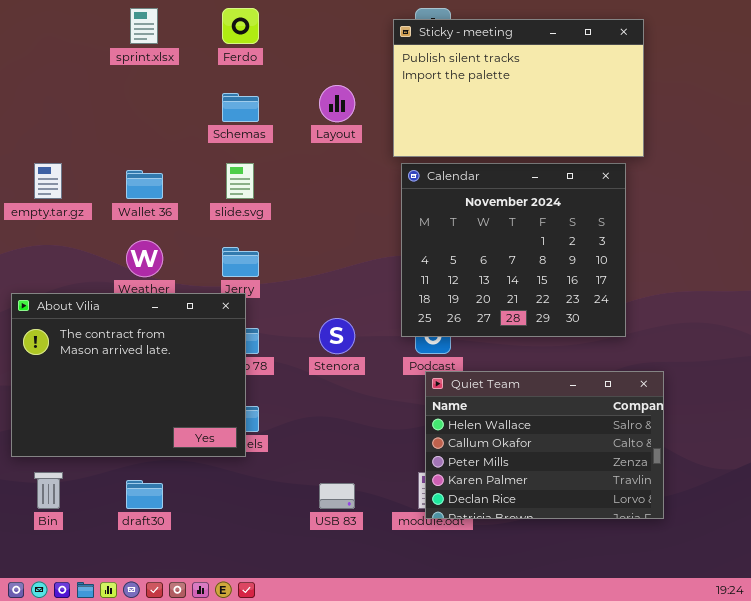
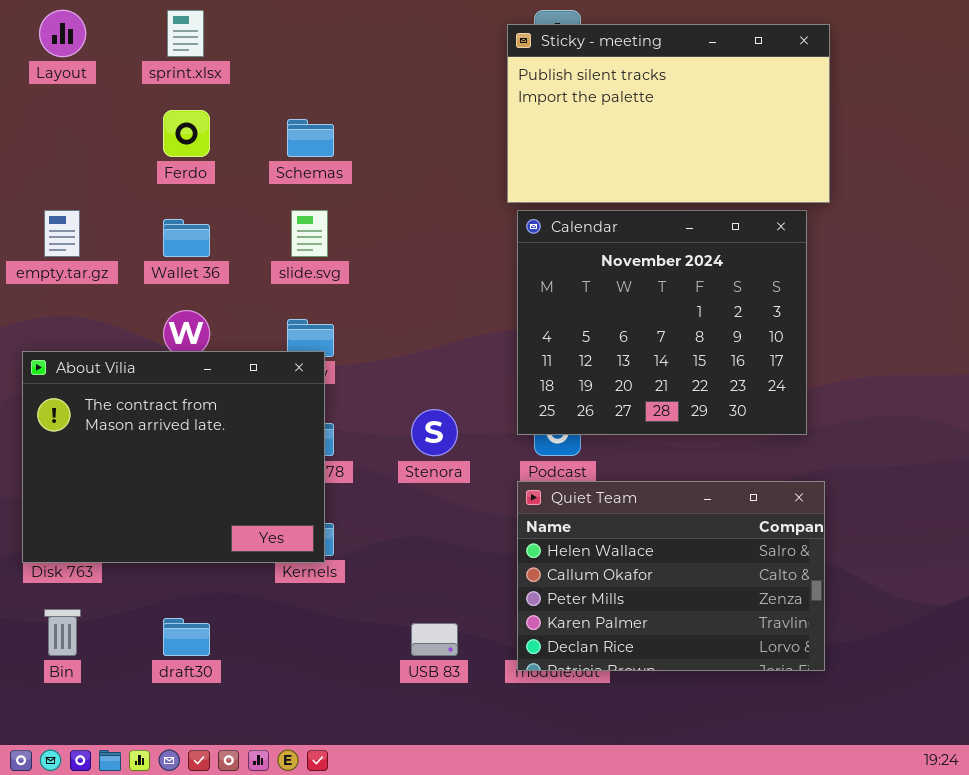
Ferdo: [222,8,259,44] -> [163,110,210,157], moved
Layout: [319,85,355,122] -> [39,10,86,57], moved
About Vilia: [11,293,246,457] -> [22,351,325,563], moved
Quiet Team: [425,371,664,519] -> [517,481,825,671], moved

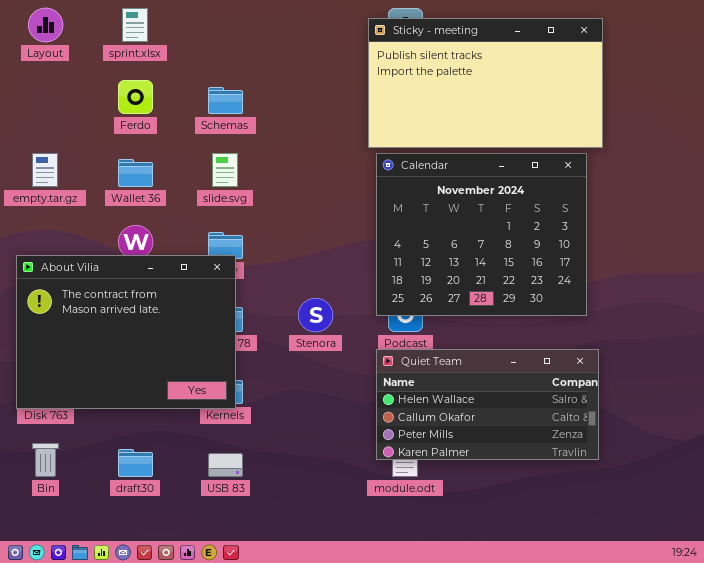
Quiet Team: [517,481,825,671] -> [376,349,599,460], resized
USB 83: [411,623,458,656] -> [208,453,243,477], moved

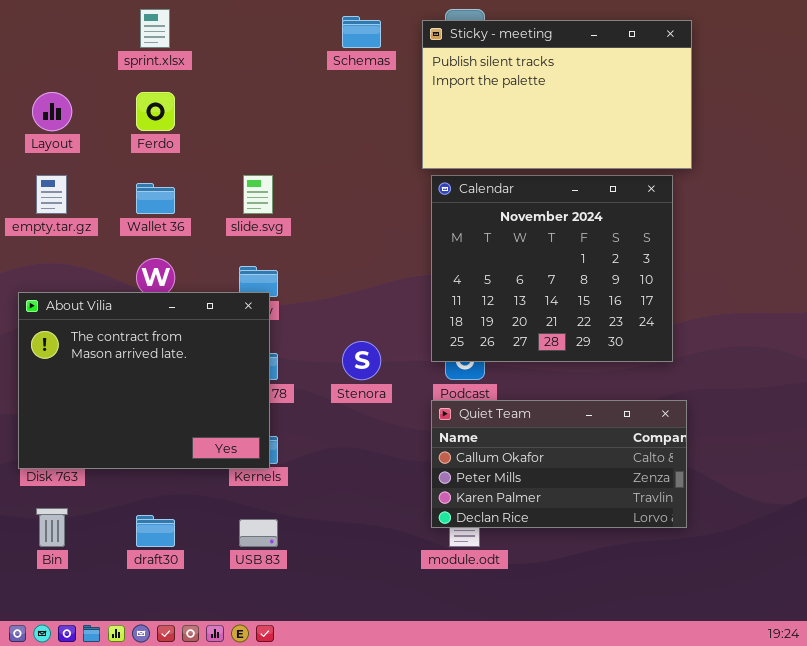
Layout: [28,8,63,42] -> [32,92,72,131], moved
Schemas: [208,87,243,114] -> [342,16,381,48], moved
Quiet Team: [376,349,599,460] -> [431,400,687,528], scrolled down 1 row

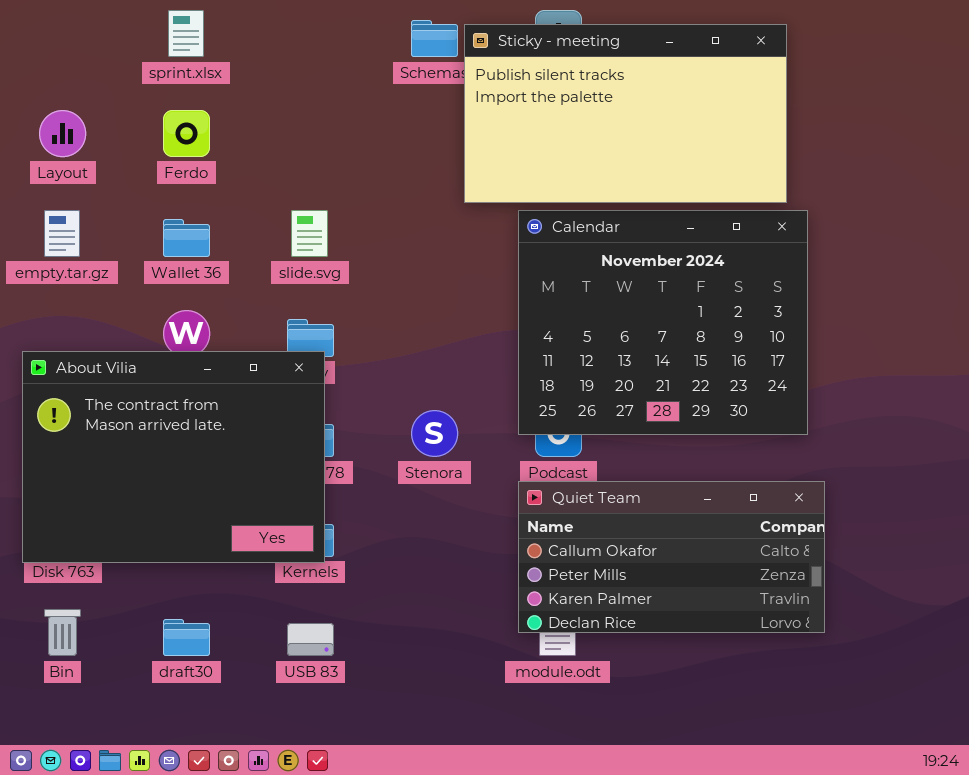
Sticky - meeting: [422,20,692,169] -> [464,24,787,203], moved

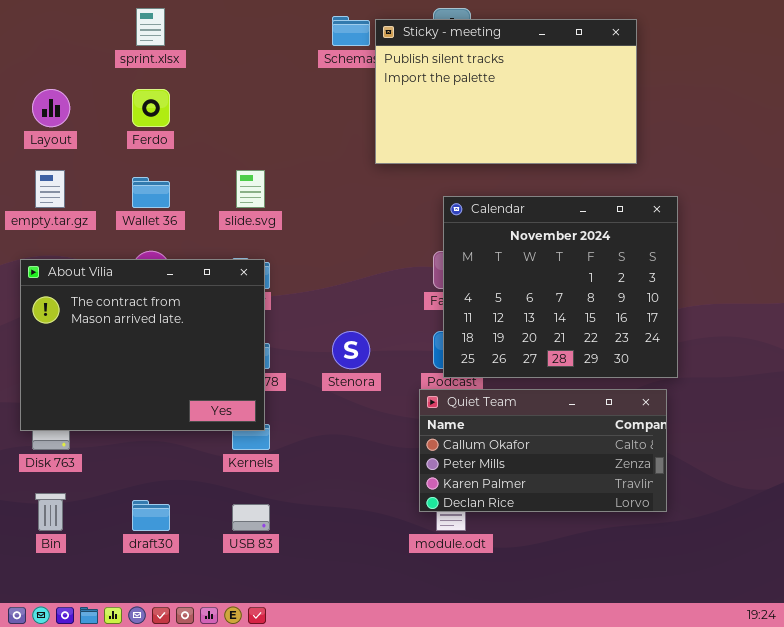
Calendar: [518,210,808,435] -> [443,196,678,378], moved
About Vilia: [22,351,325,563] -> [20,259,265,431], moved

